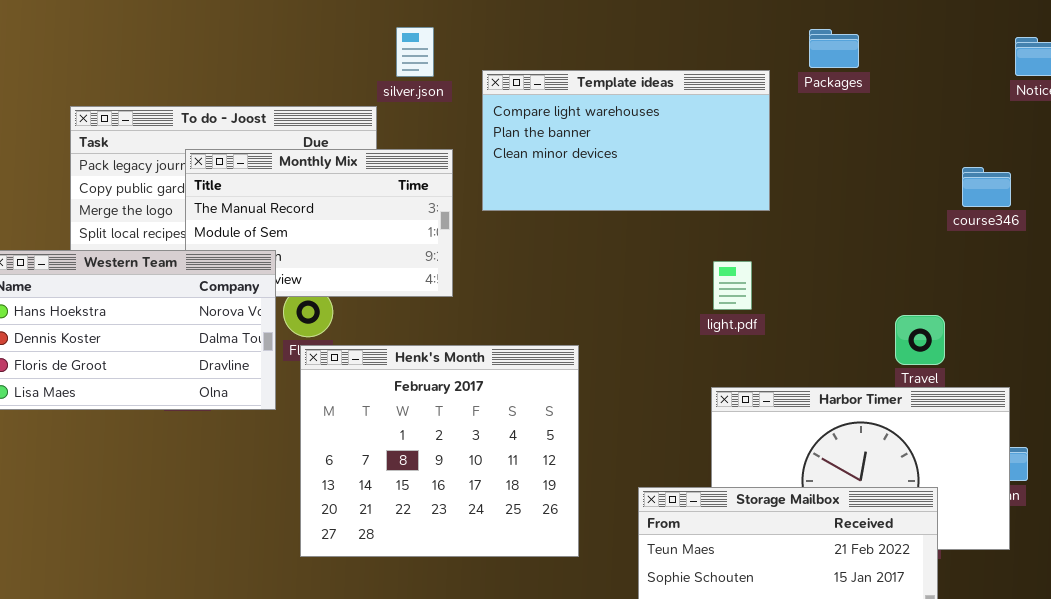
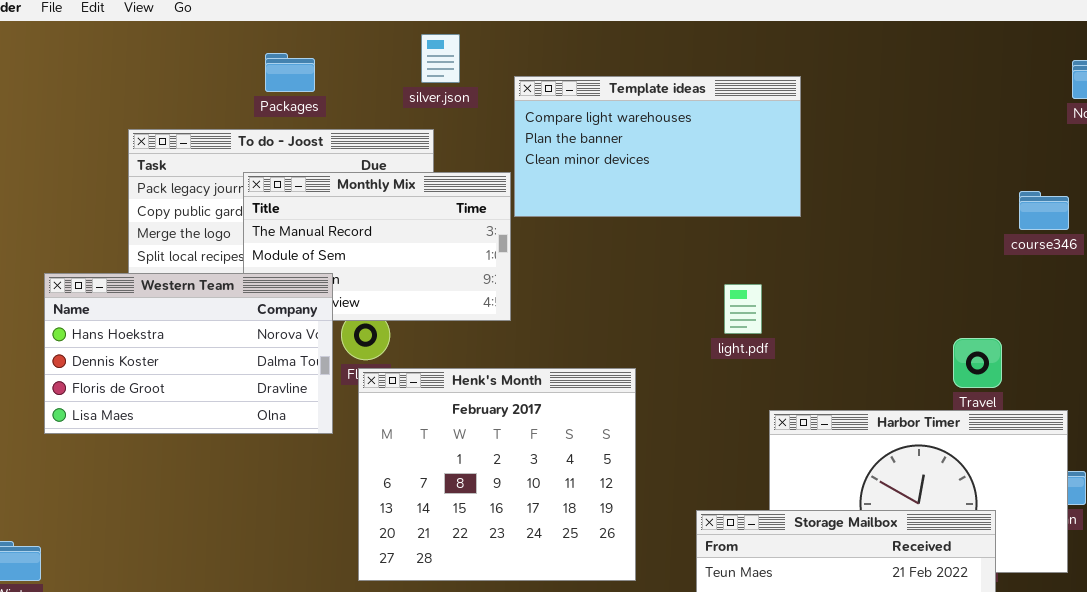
silver.json: [396,27,434,77] -> [421,34,460,83], moved
Packages: [809,29,859,68] -> [265,53,315,92], moved
Template ideas: [482,70,770,211] -> [514,76,801,217], moved
light.pdf: [713,261,752,310] -> [724,284,762,334], moved

